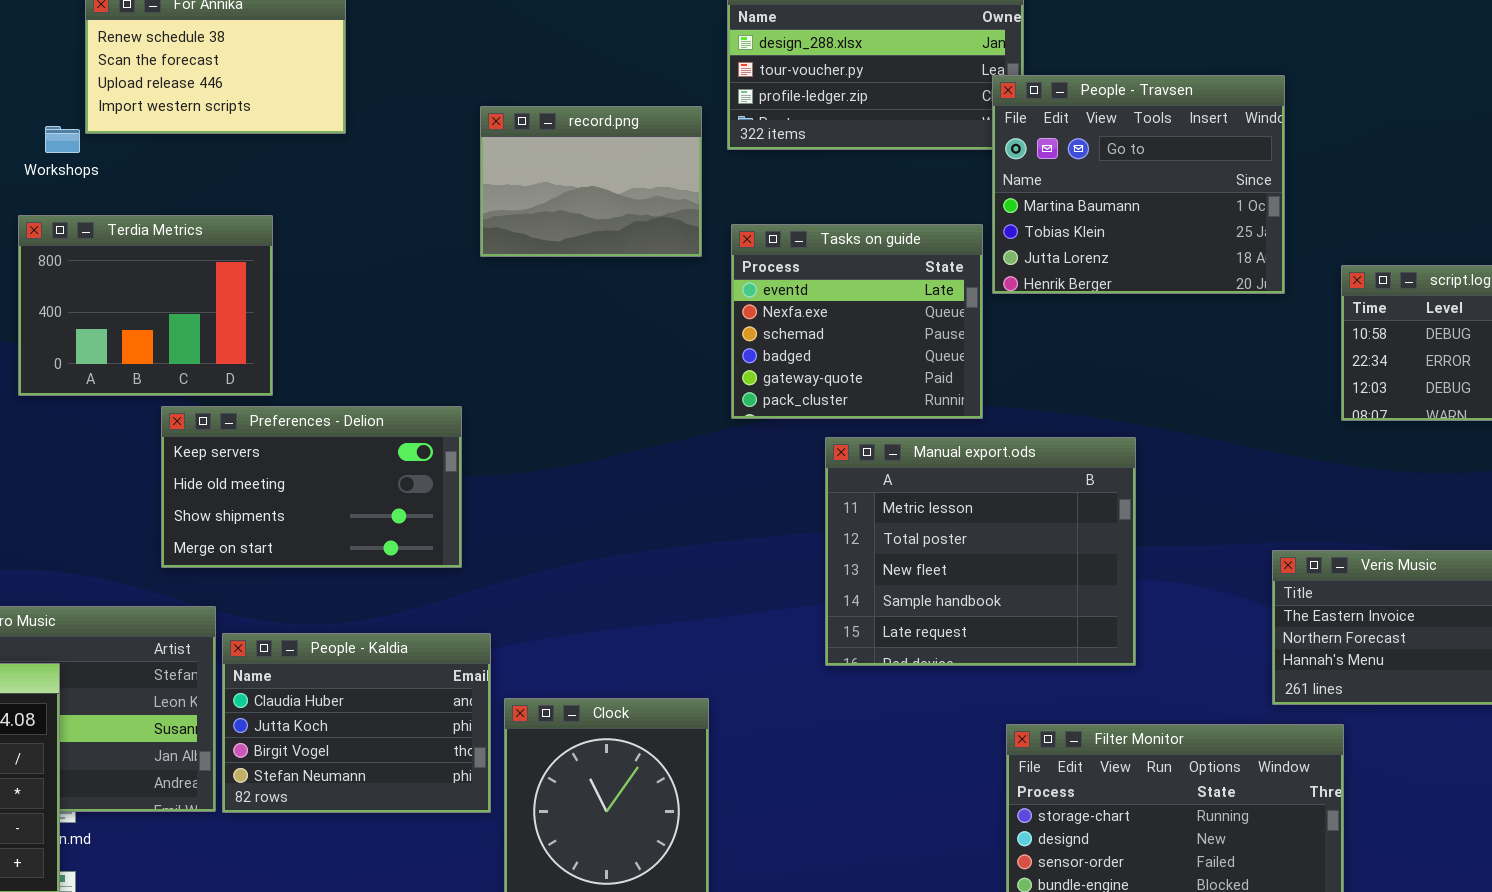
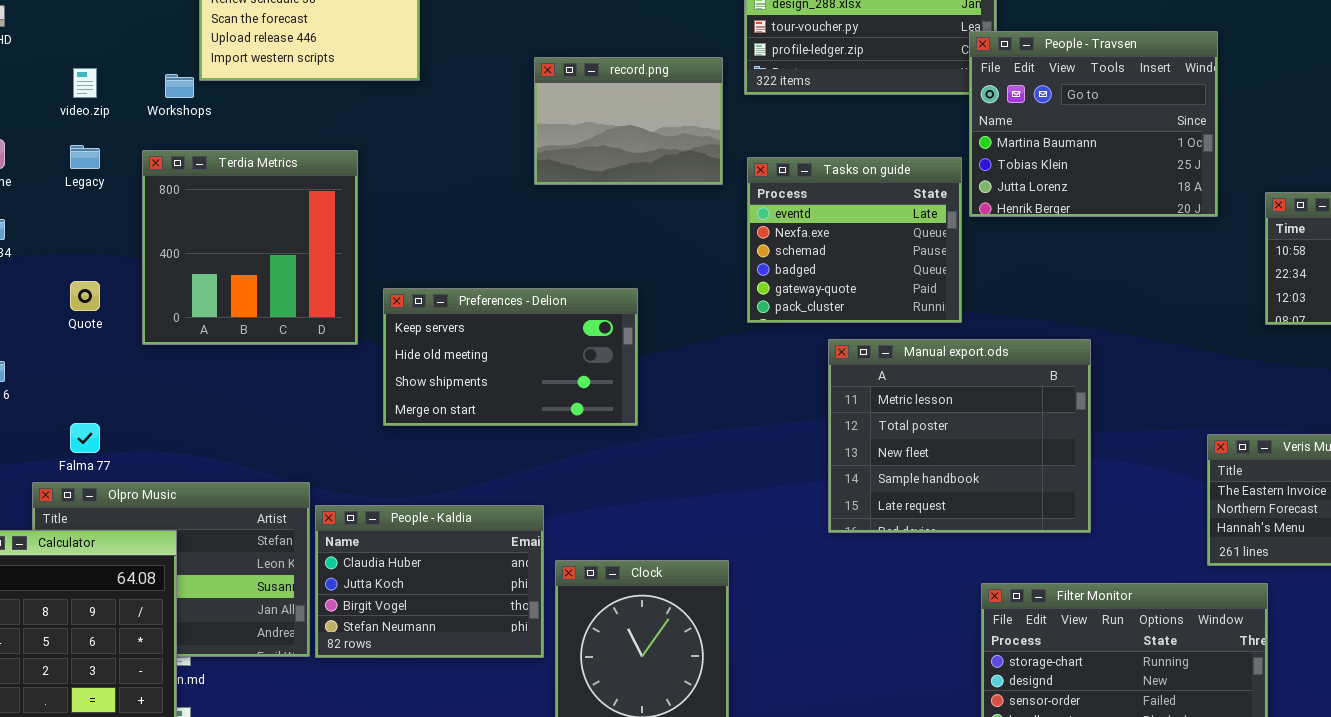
Terdia Metrics: [18,215,273,396] -> [142,150,358,345], resized
Preferences - Delion: [161,406,462,568] -> [383,288,638,426], moved

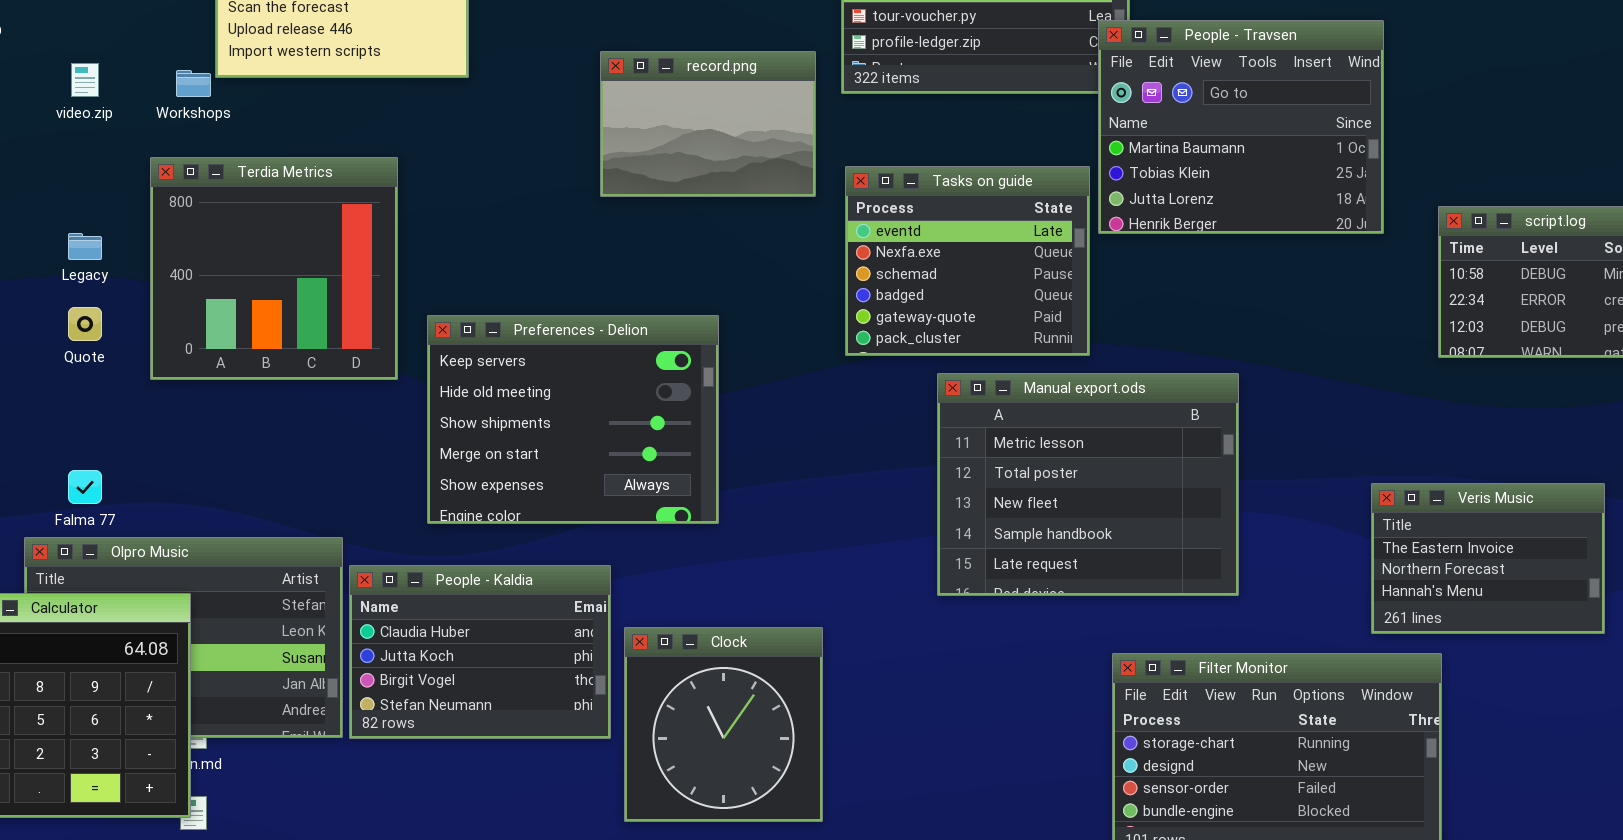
Legacy: [70,145,100,169] -> [68,233,102,260], moved
Preferences - Delion: [383,288,638,426] -> [427,315,719,524], resized

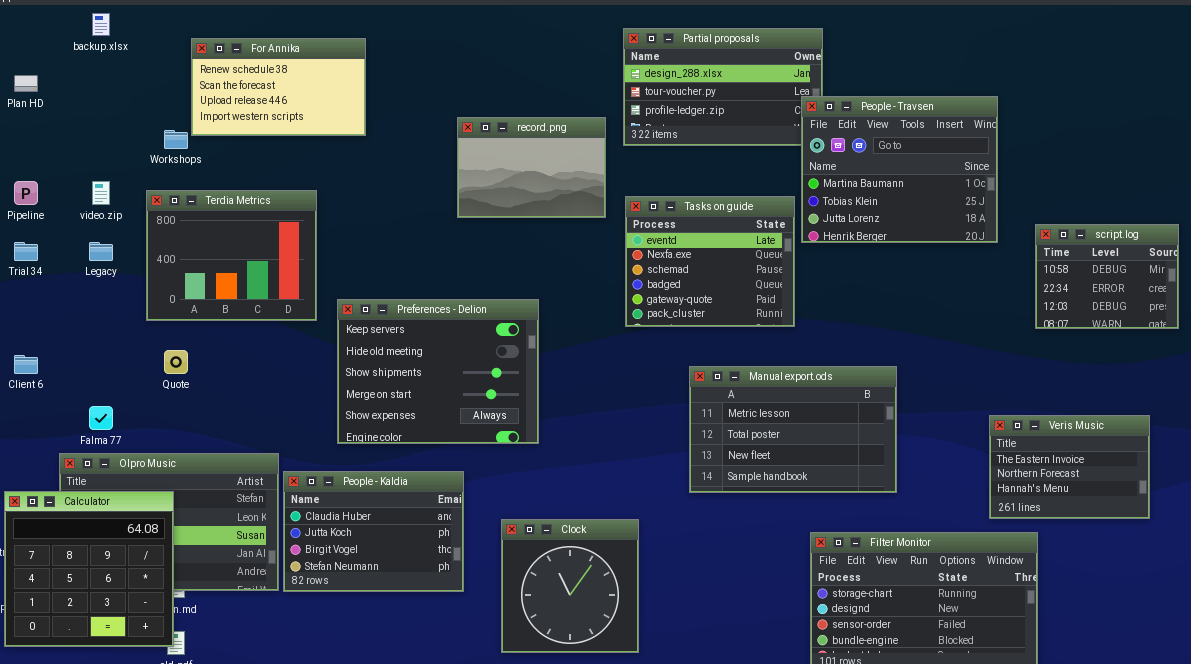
video.zip: [71,63,99,97] -> [92,181,110,205], moved
Terdia Metrics: [150,157,398,380] -> [146,190,317,321], resized
Quote: [68,307,102,341] -> [164,350,188,374], moved
Manual export.ods: [937,373,1239,596] -> [689,366,897,493], resized
Clock: [624,627,823,822] -> [501,519,639,653], moved

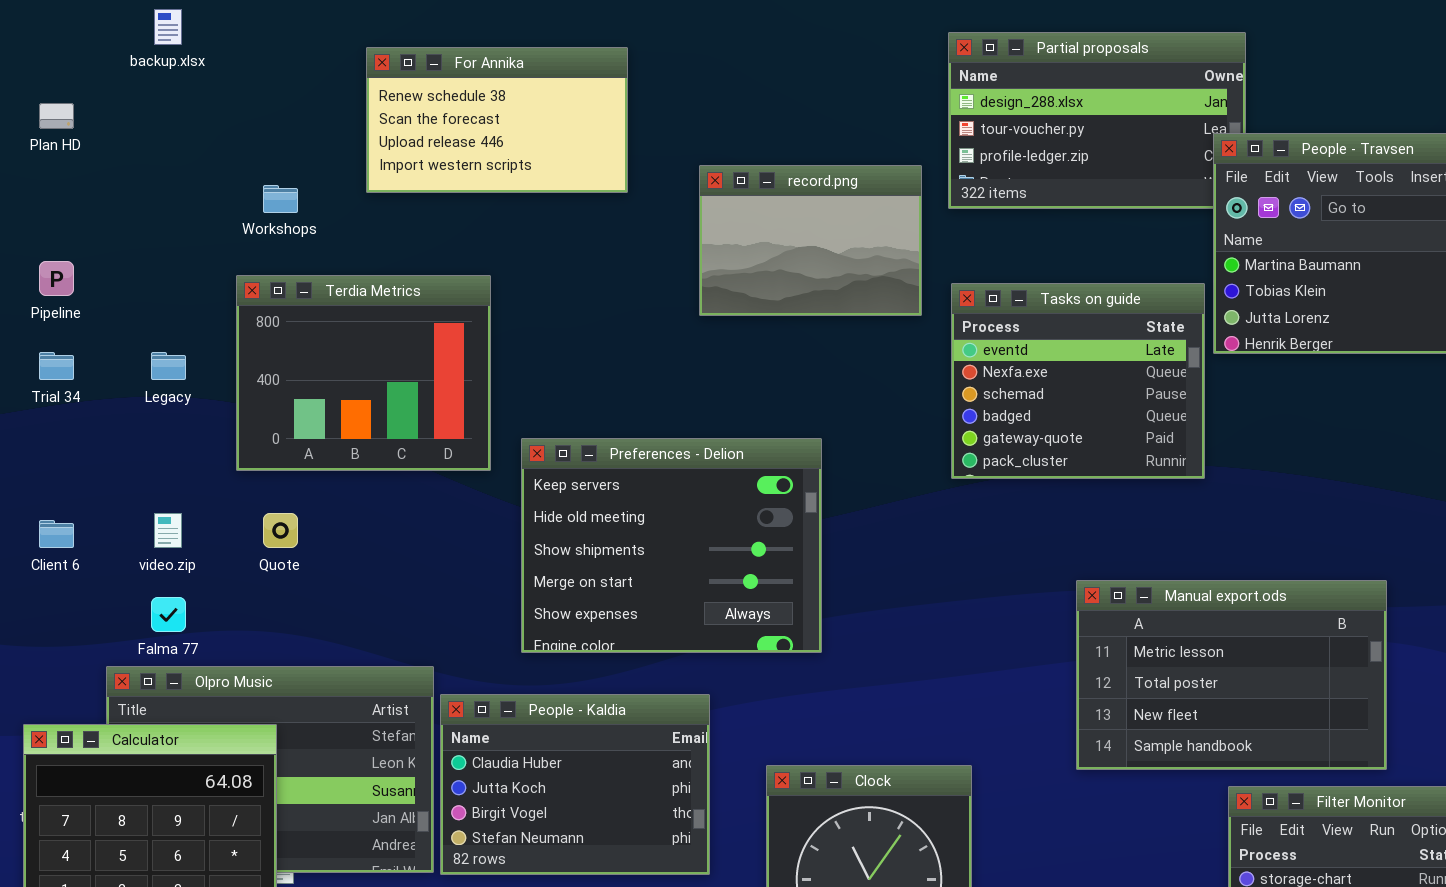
For Annika: [191,38,366,136] -> [366,47,628,193], moved
video.zip: [92,181,110,205] -> [154,513,182,548], moved
Manual export.ods: [689,366,897,493] -> [1076,580,1387,770], moved

